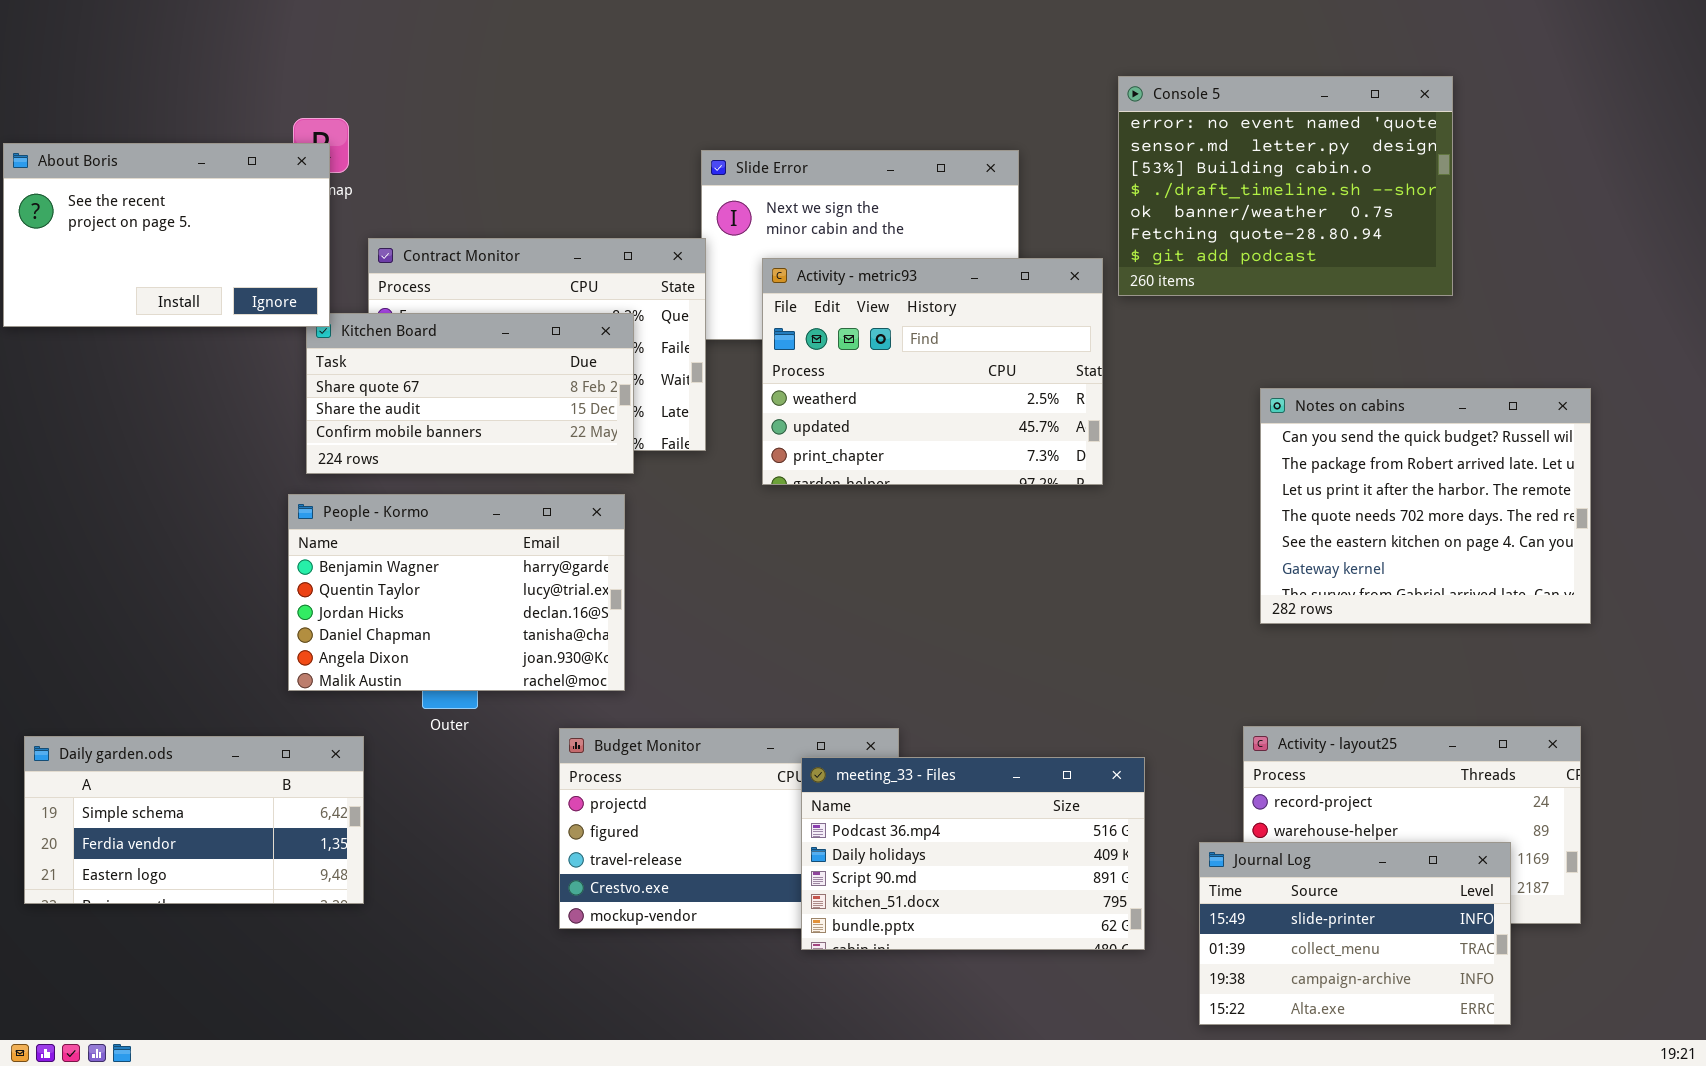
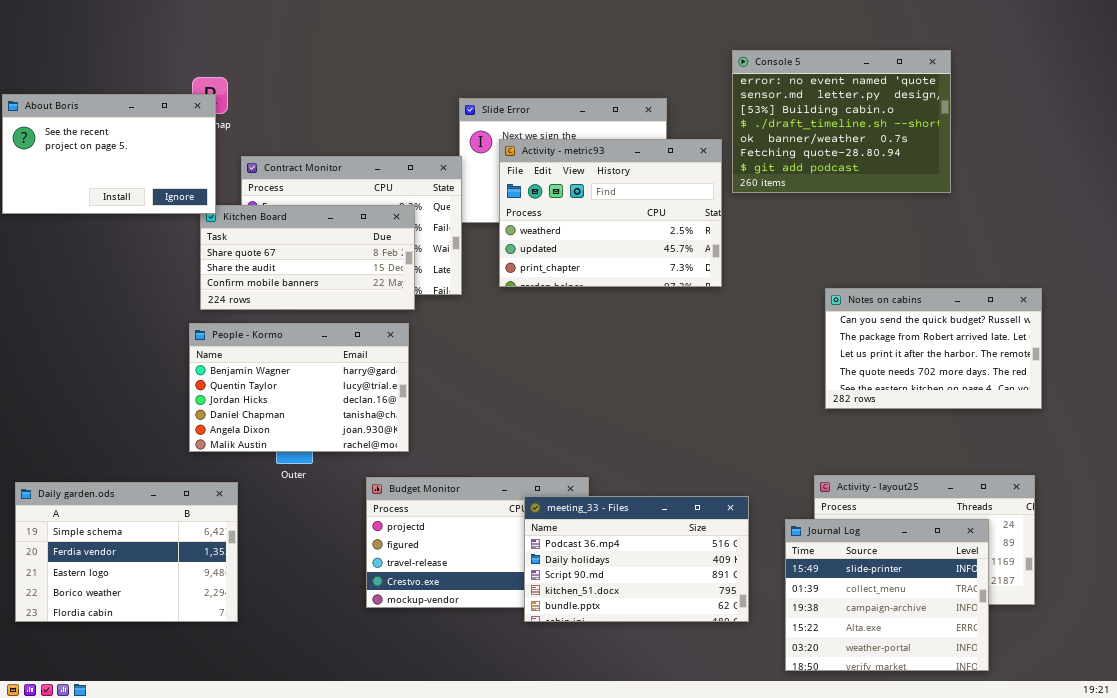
Activity - metric93: [762,258,1103,485] -> [499,139,722,287], moved
Notes on cabins: [1260,388,1591,624] -> [825,288,1042,409], resized
Daily garden.ods: [24,736,364,904] -> [15,482,238,622], resized
Journal Log: [1199,842,1511,1025] -> [785,519,989,671], resized

